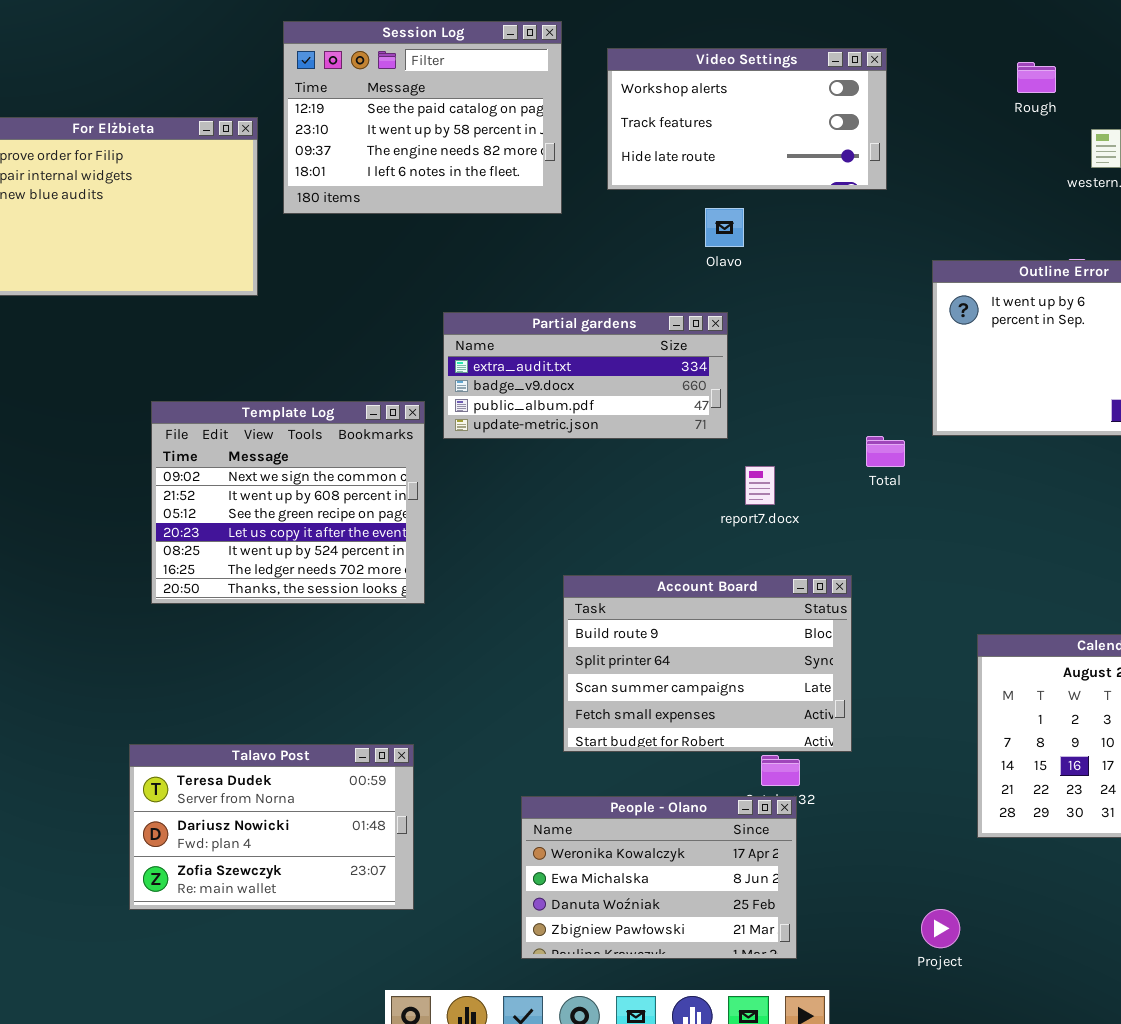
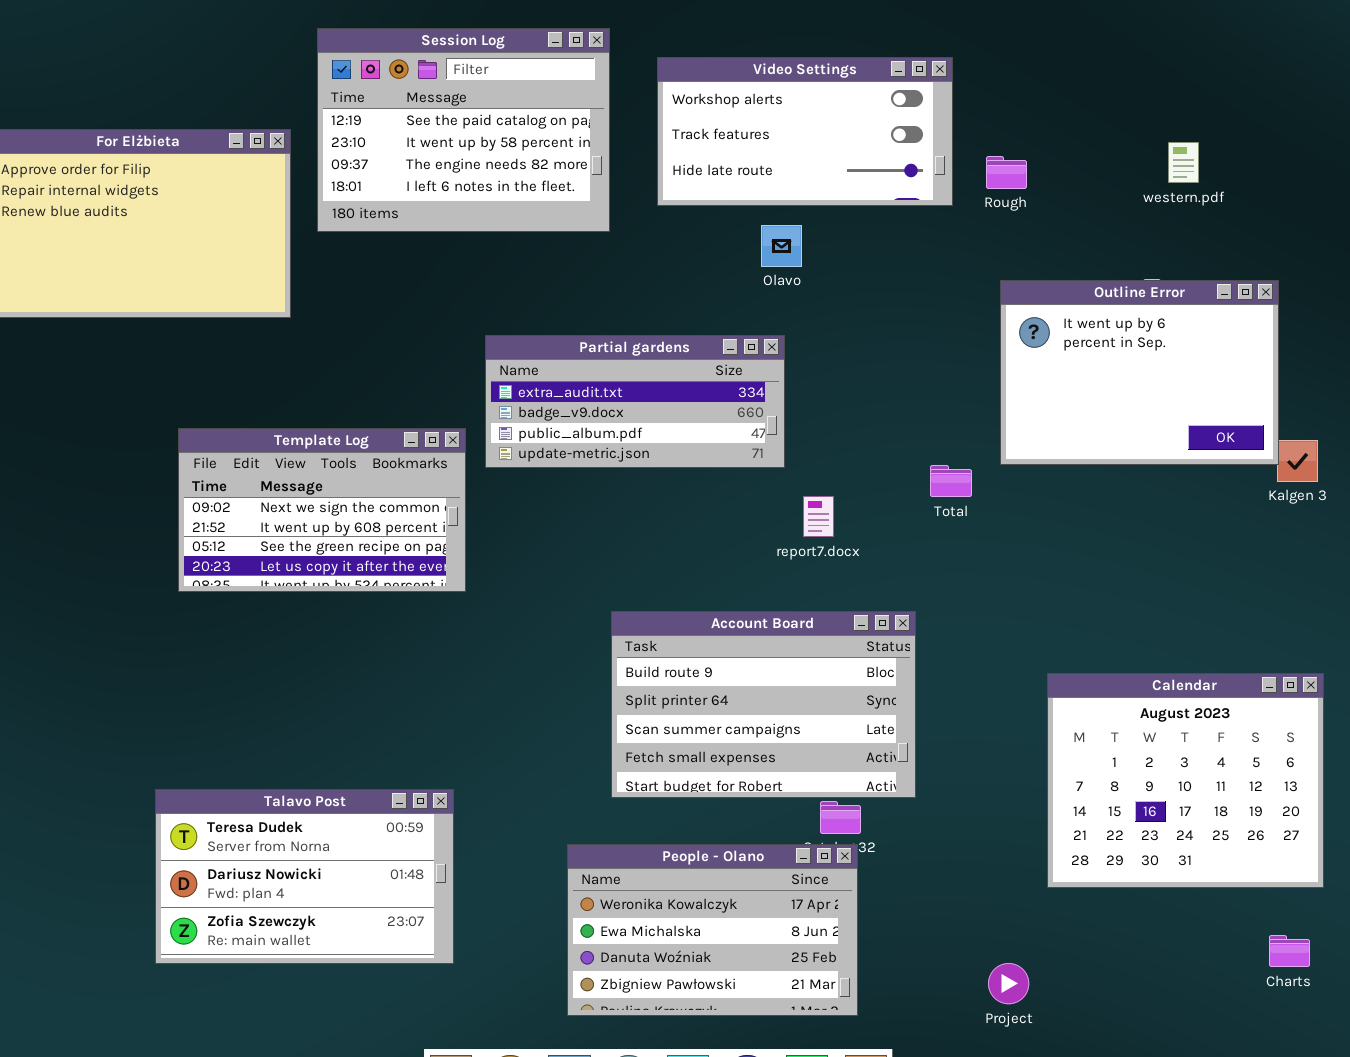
Rough: [1017,62,1056,93] -> [986,156,1027,189], moved
Template Log: [151,401,425,604] -> [178,428,466,592], resized

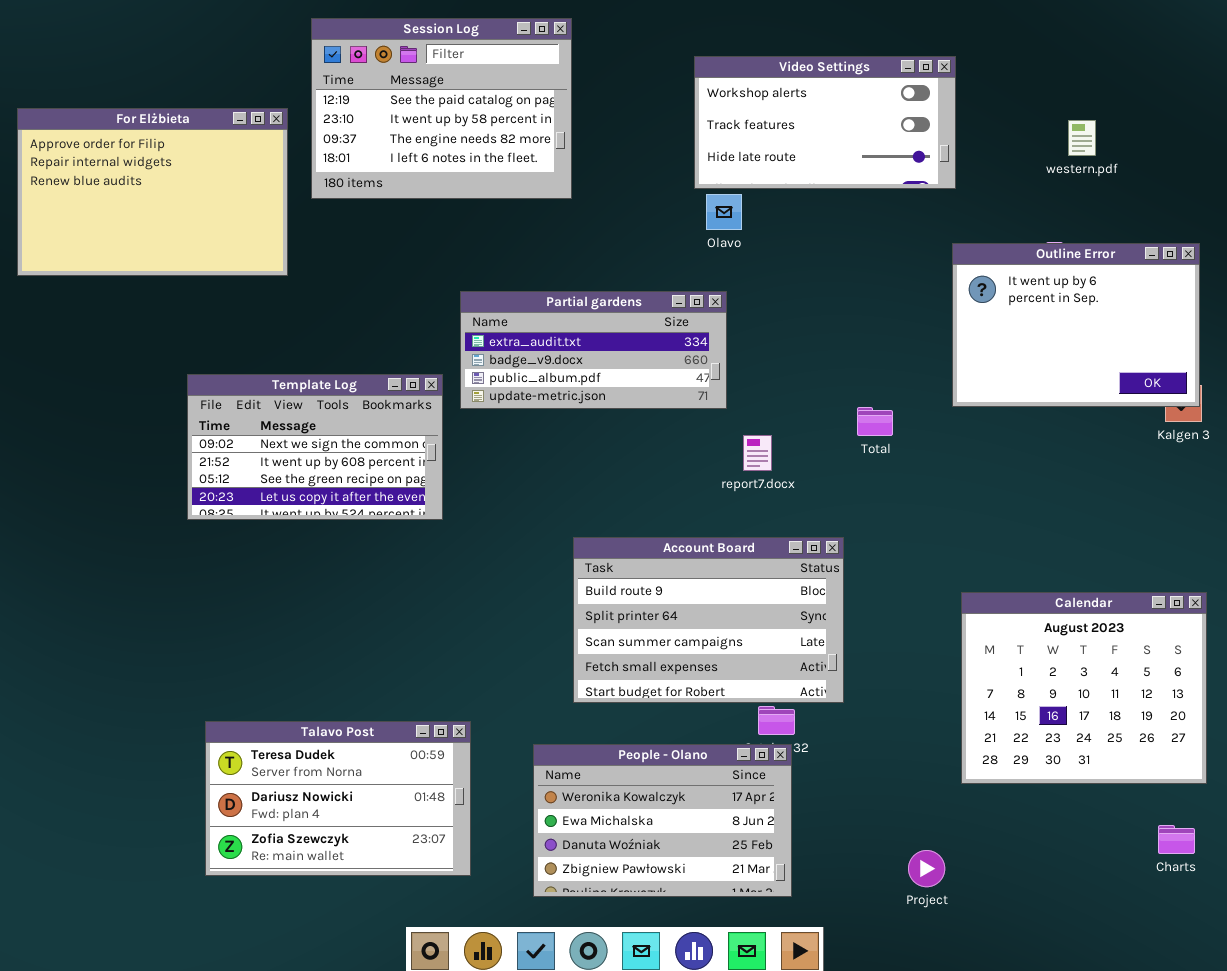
Video Settings: [657,57,953,206] -> [694,56,956,189], moved
Outline Error: [1000,280,1279,465] -> [952,243,1200,407], moved
Talavo Post: [155,789,454,964] -> [205,721,471,876], moved

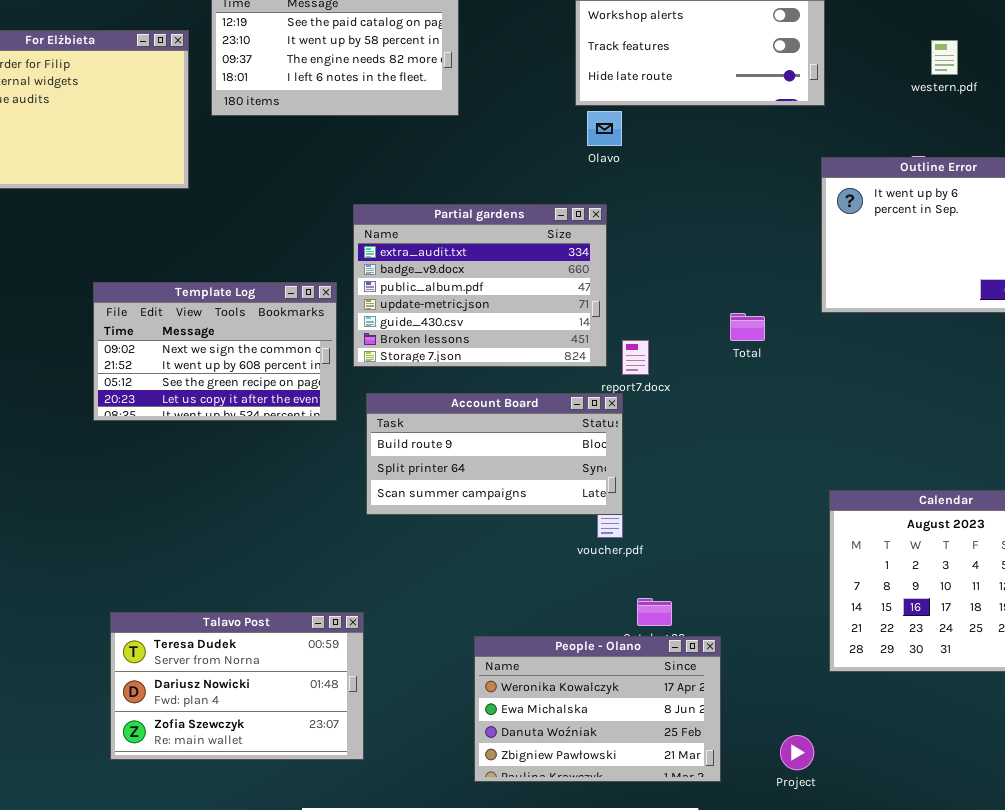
Partial gardens: [460,291,727,409] -> [353,204,607,367], resized
Account Board: [573,537,844,703] -> [366,393,623,515], moved, resized
People - Olano: [533,744,792,897] -> [474,636,721,782], moved

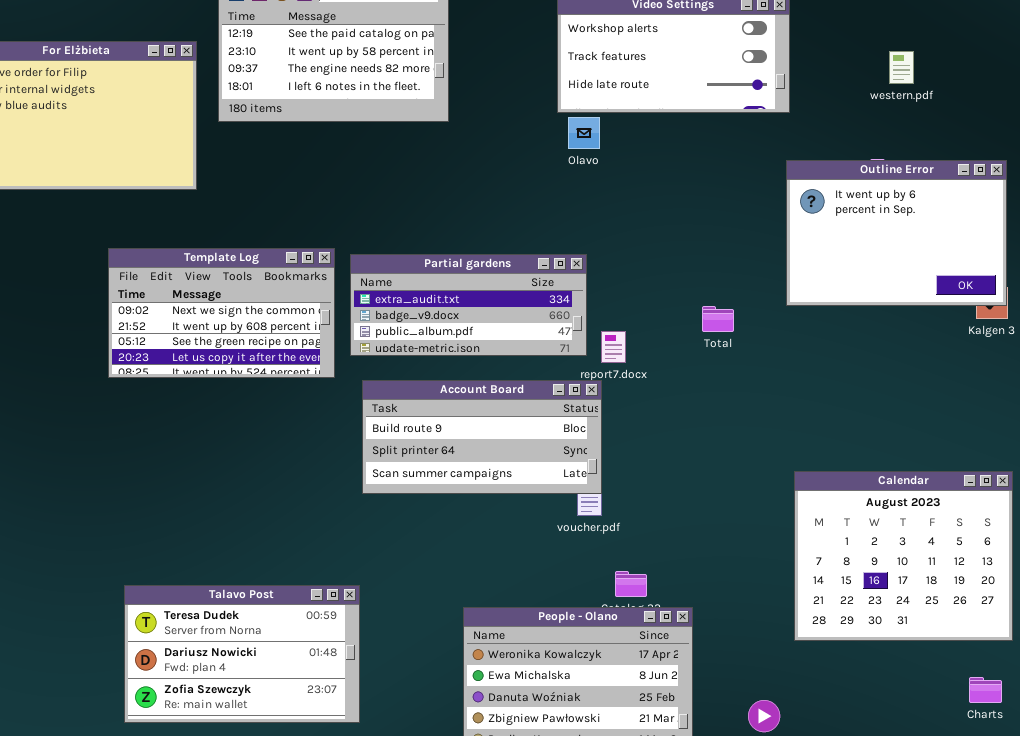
Partial gardens: [353,204,607,367] -> [350,254,587,356], resized
Template Log: [93,282,337,421] -> [108,248,335,378], moved

